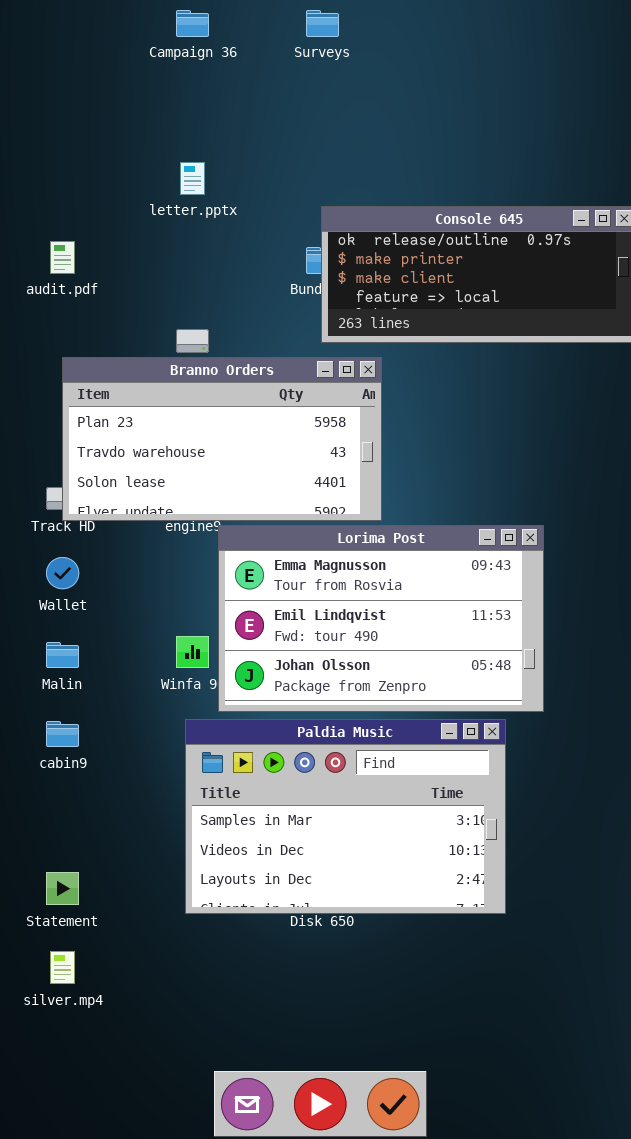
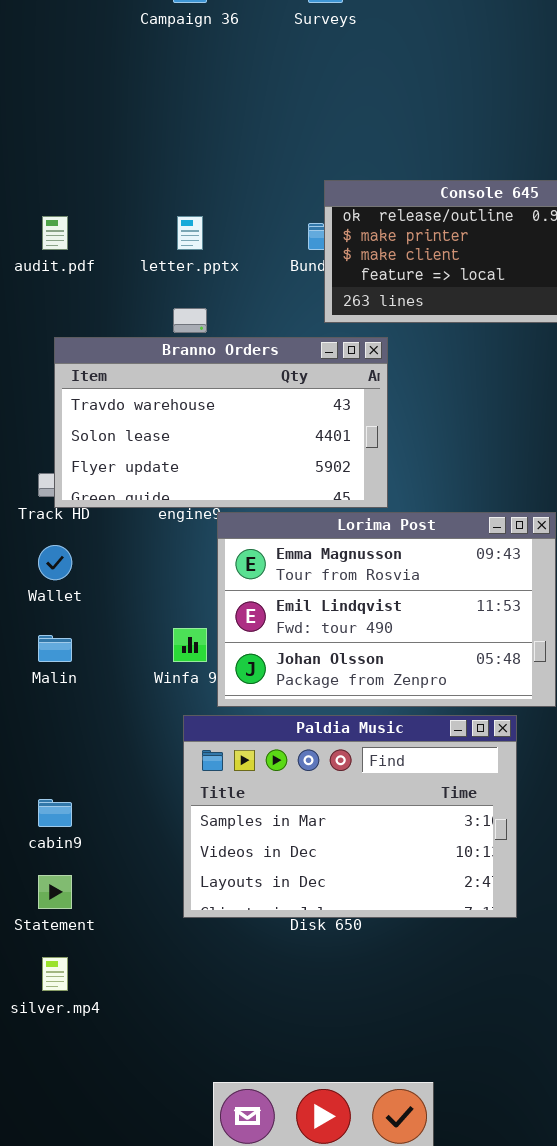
letter.pptx: [180,162,205,195] -> [177,216,203,250], moved
Branno Orders: [62,357,382,521] -> [54,337,388,508], scrolled down 1 row
cabin9: [46,721,79,747] -> [38,799,72,827], moved

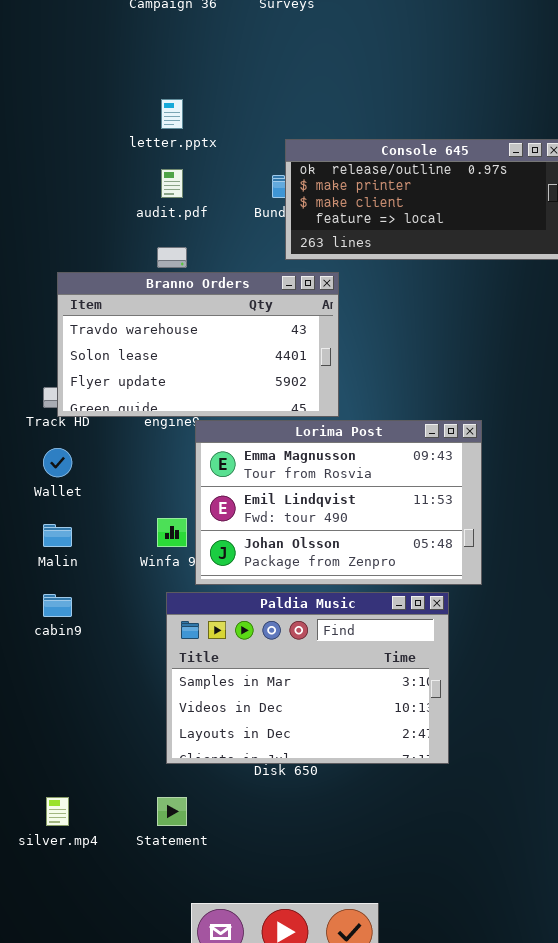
audit.pdf: [42,216,68,250] -> [161,169,183,198], moved
letter.pptx: [177,216,203,250] -> [161,99,183,129], moved
cabin9: [38,799,72,827] -> [43,594,72,617], moved
Statement: [38,875,72,909] -> [157,797,187,826], moved

